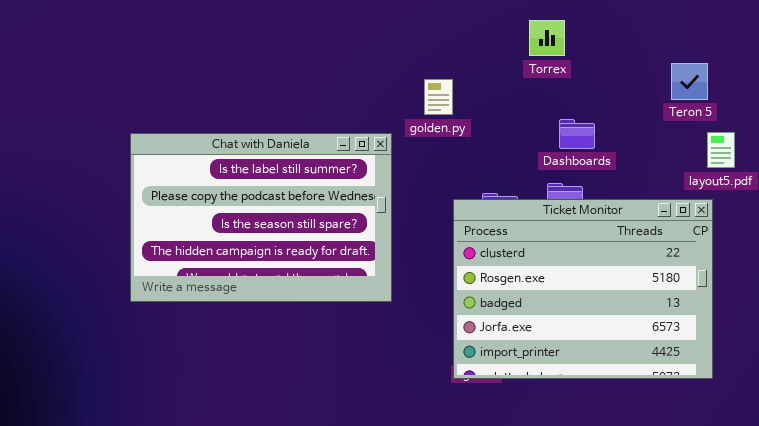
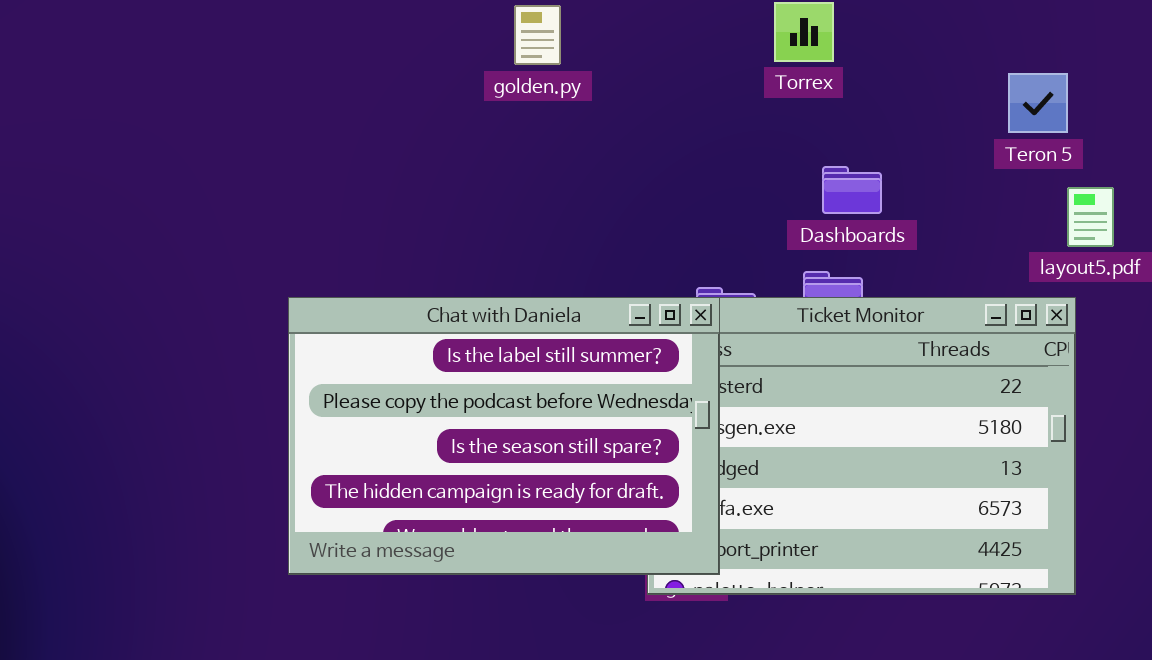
golden.py: [424,79,453,115] -> [514,5,561,65], moved
Chat with Daniela: [130,133,392,302] -> [288,297,720,575], moved

